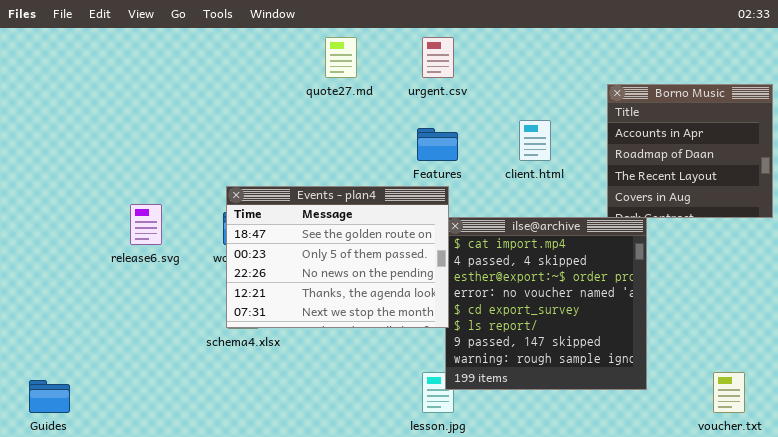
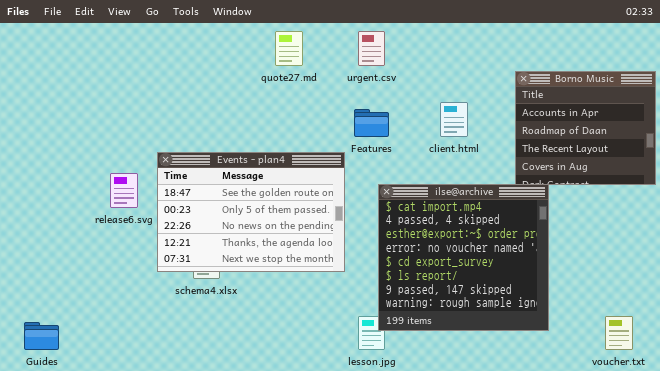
Events - plan4: [226,186,449,328] -> [157,152,345,272], moved

